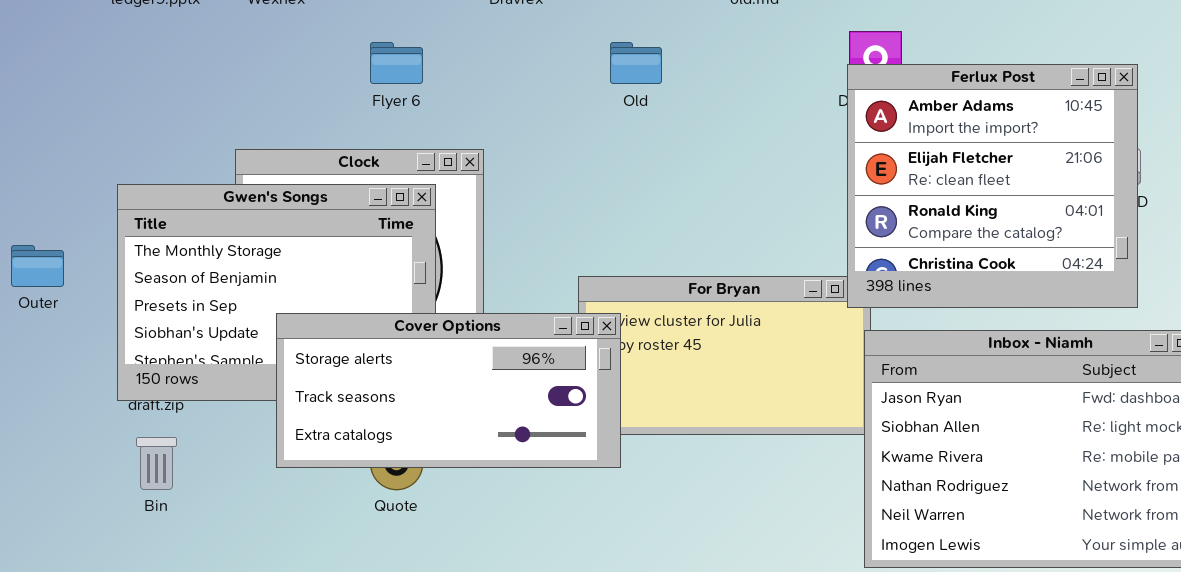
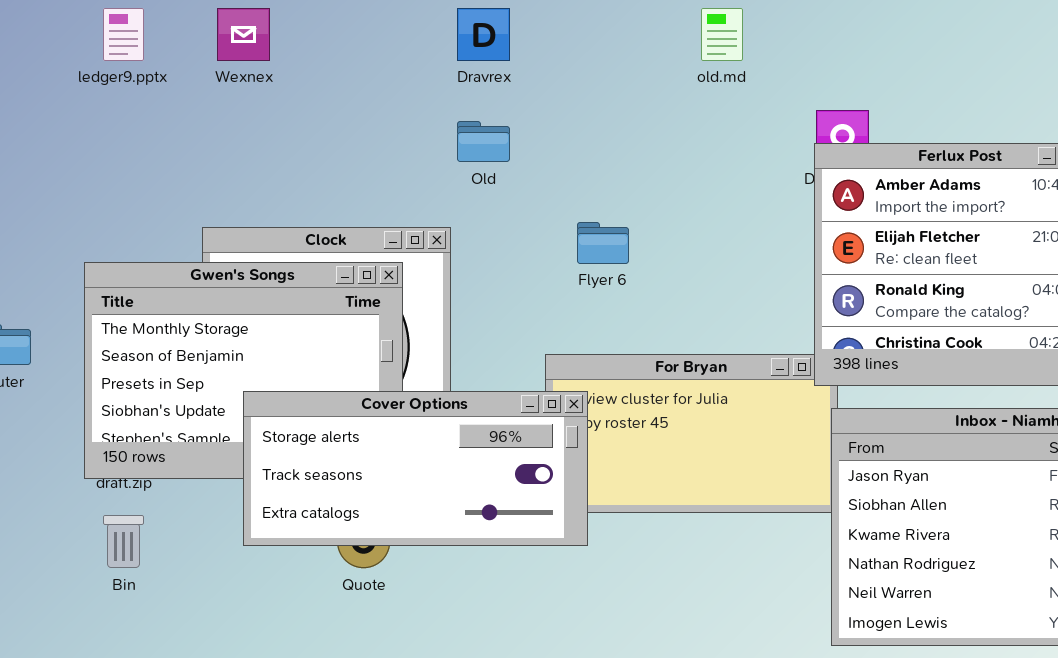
Flyer 6: [370,42,423,84] -> [577,222,629,264], moved
Old: [610,42,662,84] -> [457,121,510,162], moved

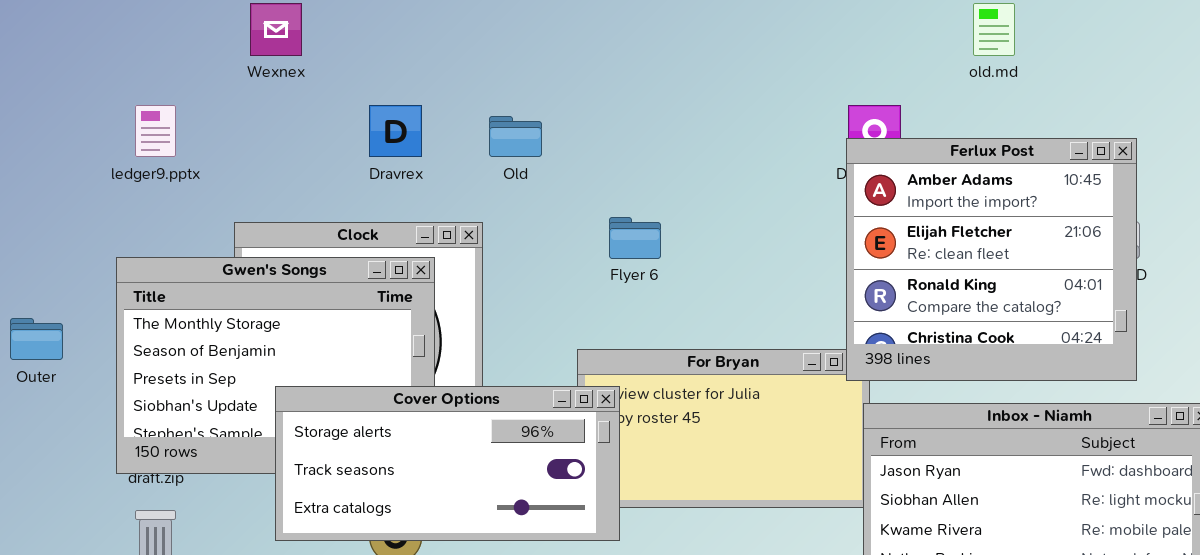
ledger9.pptx: [103,8,144,61] -> [135,105,176,157], moved
Dravrex: [457,8,510,61] -> [369,105,422,157], moved
old.md: [701,8,743,61] -> [973,3,1015,56], moved

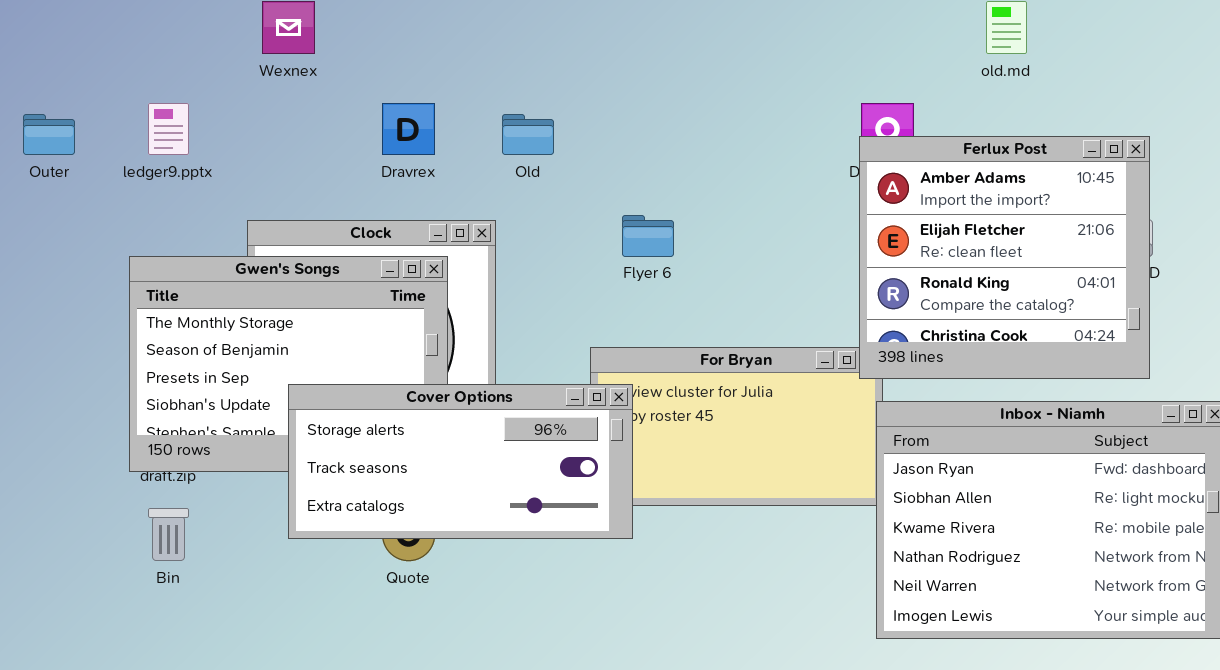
Outer: [10,318,63,360] -> [23,114,75,155], moved

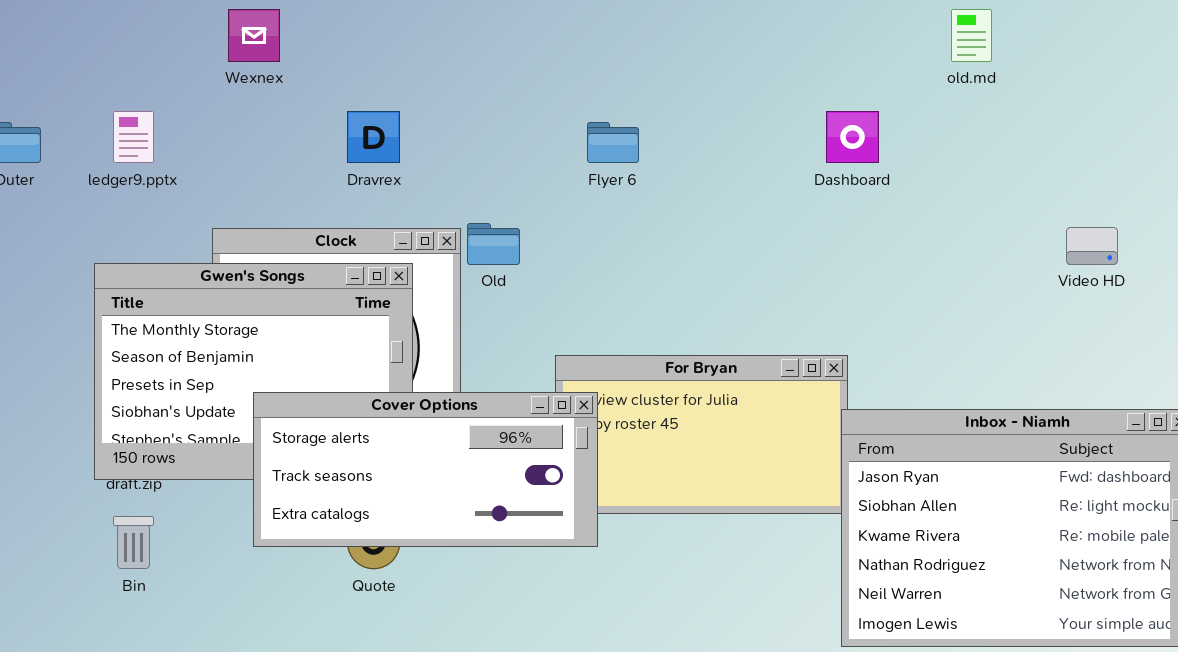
Old: [502,114,554,155] -> [467,223,520,265], moved
Ferlux Post: [859,136,1150,379] -> none, closed
Flyer 6: [622,215,674,257] -> [587,122,639,163], moved

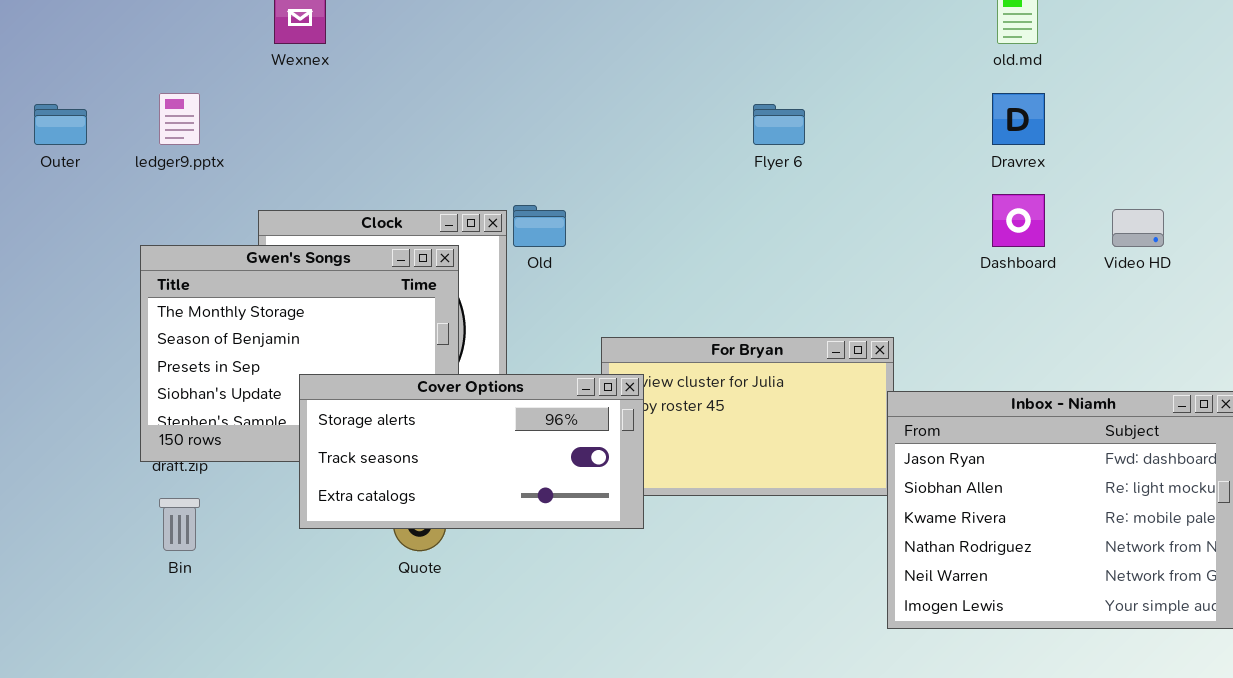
Dravrex: [347,111,400,163] -> [992,93,1045,145], moved
Dashboard: [826,111,879,163] -> [992,194,1045,247], moved
Flyer 6: [587,122,639,163] -> [753,104,805,145], moved

